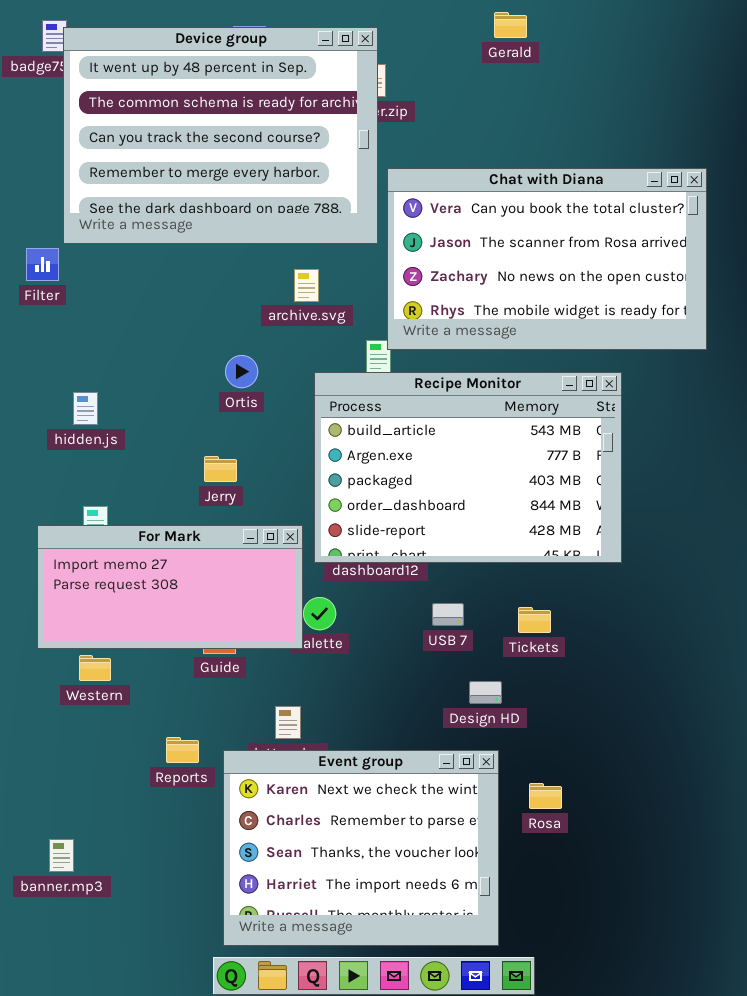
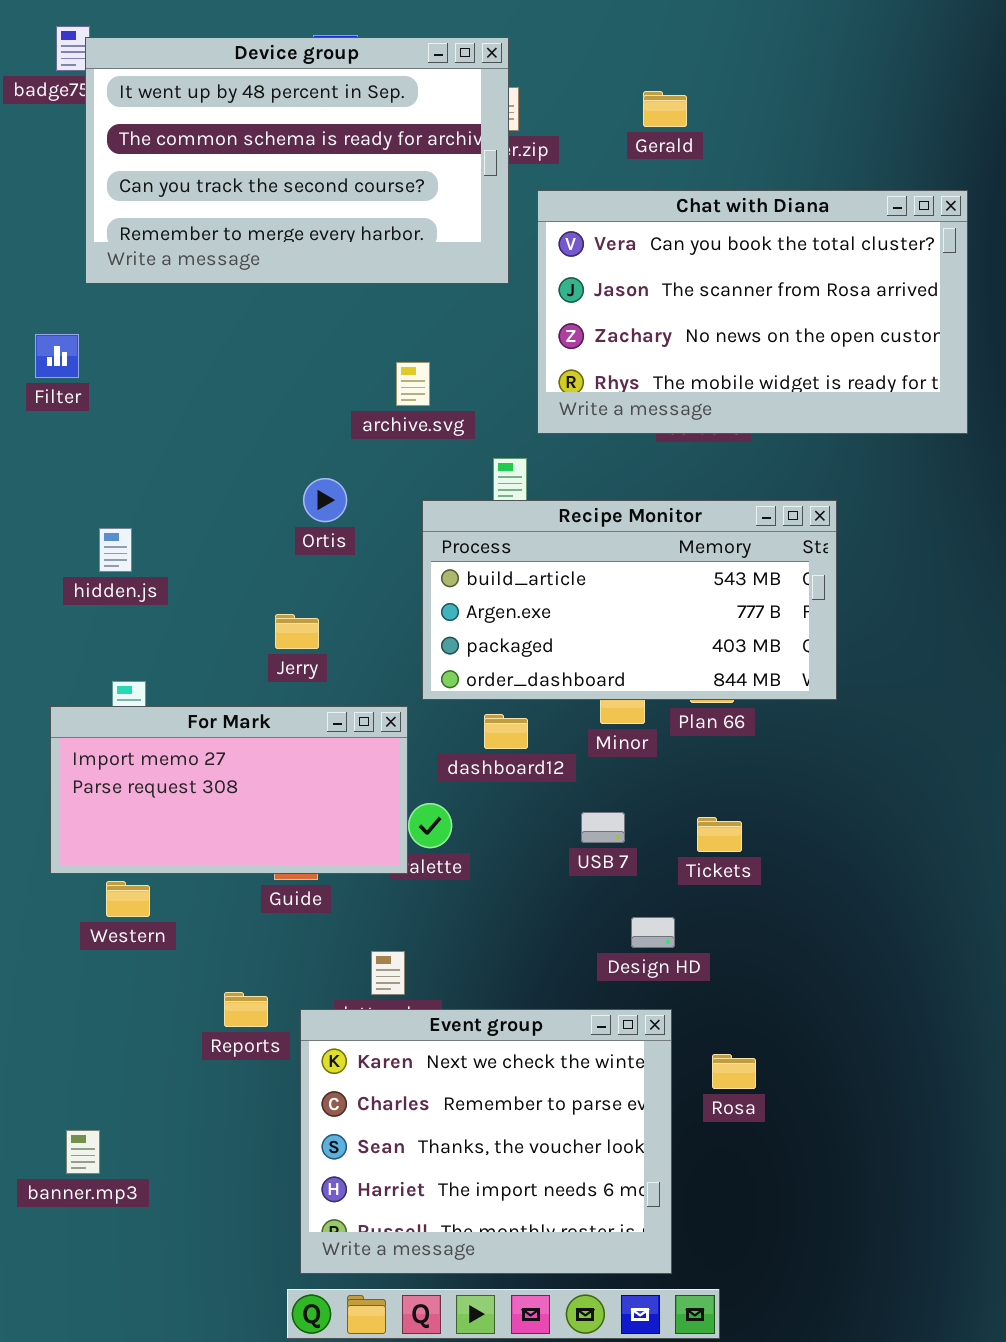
Gerald: [494,12,527,38] -> [643,91,687,127], moved
Device group: [63,27,378,244] -> [85,37,509,284], resized
Chat with Diana: [387,168,707,350] -> [537,190,968,434], moved
Recipe Monitor: [314,372,622,563] -> [422,500,837,700], resized

